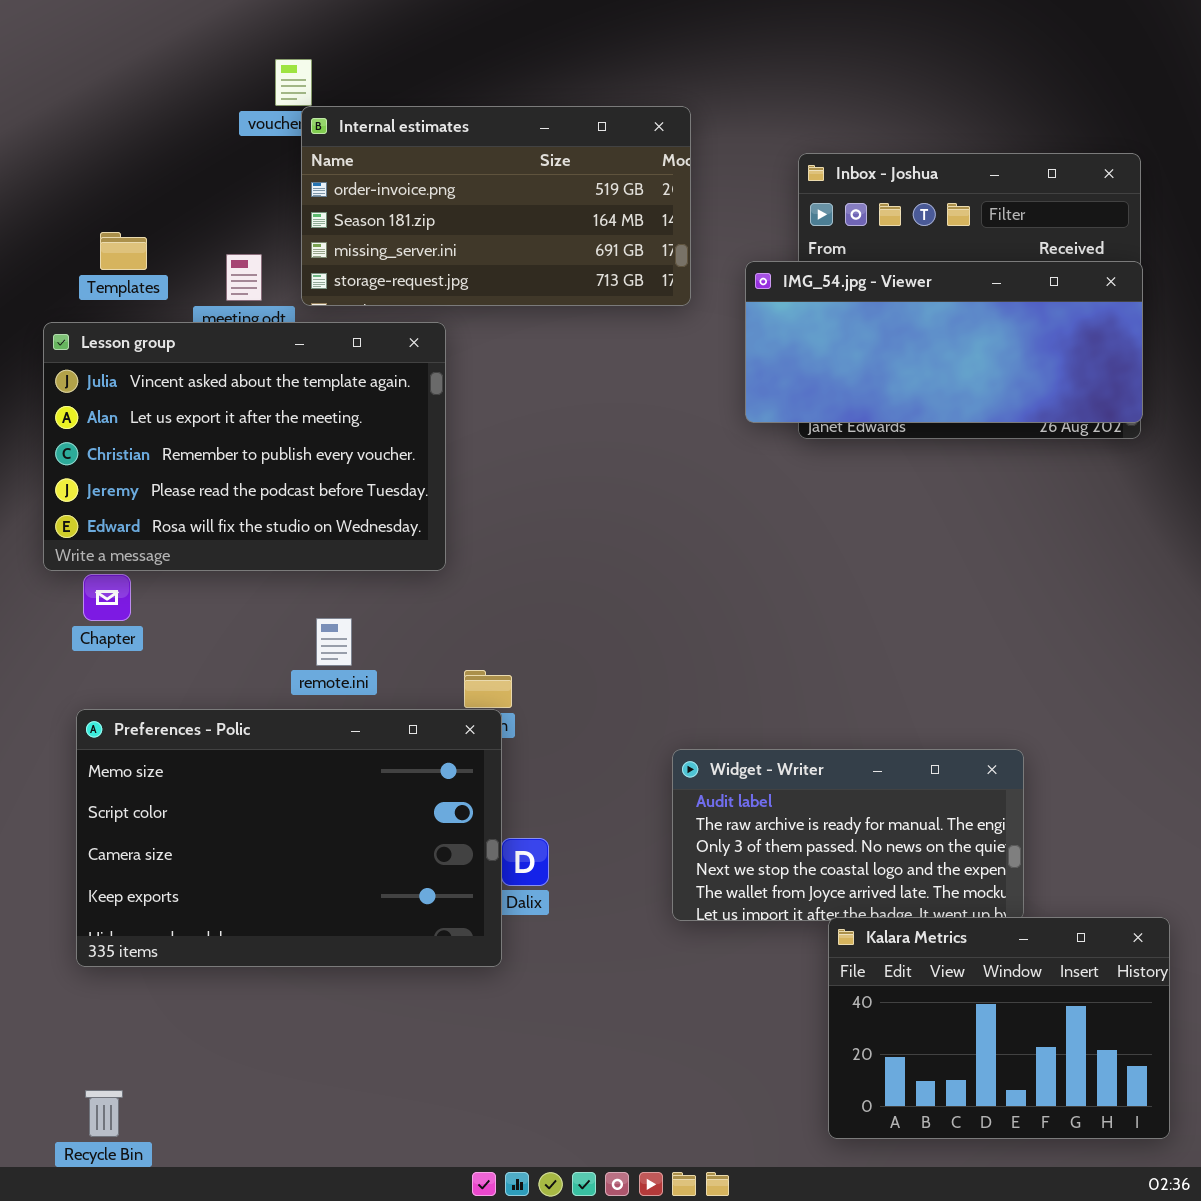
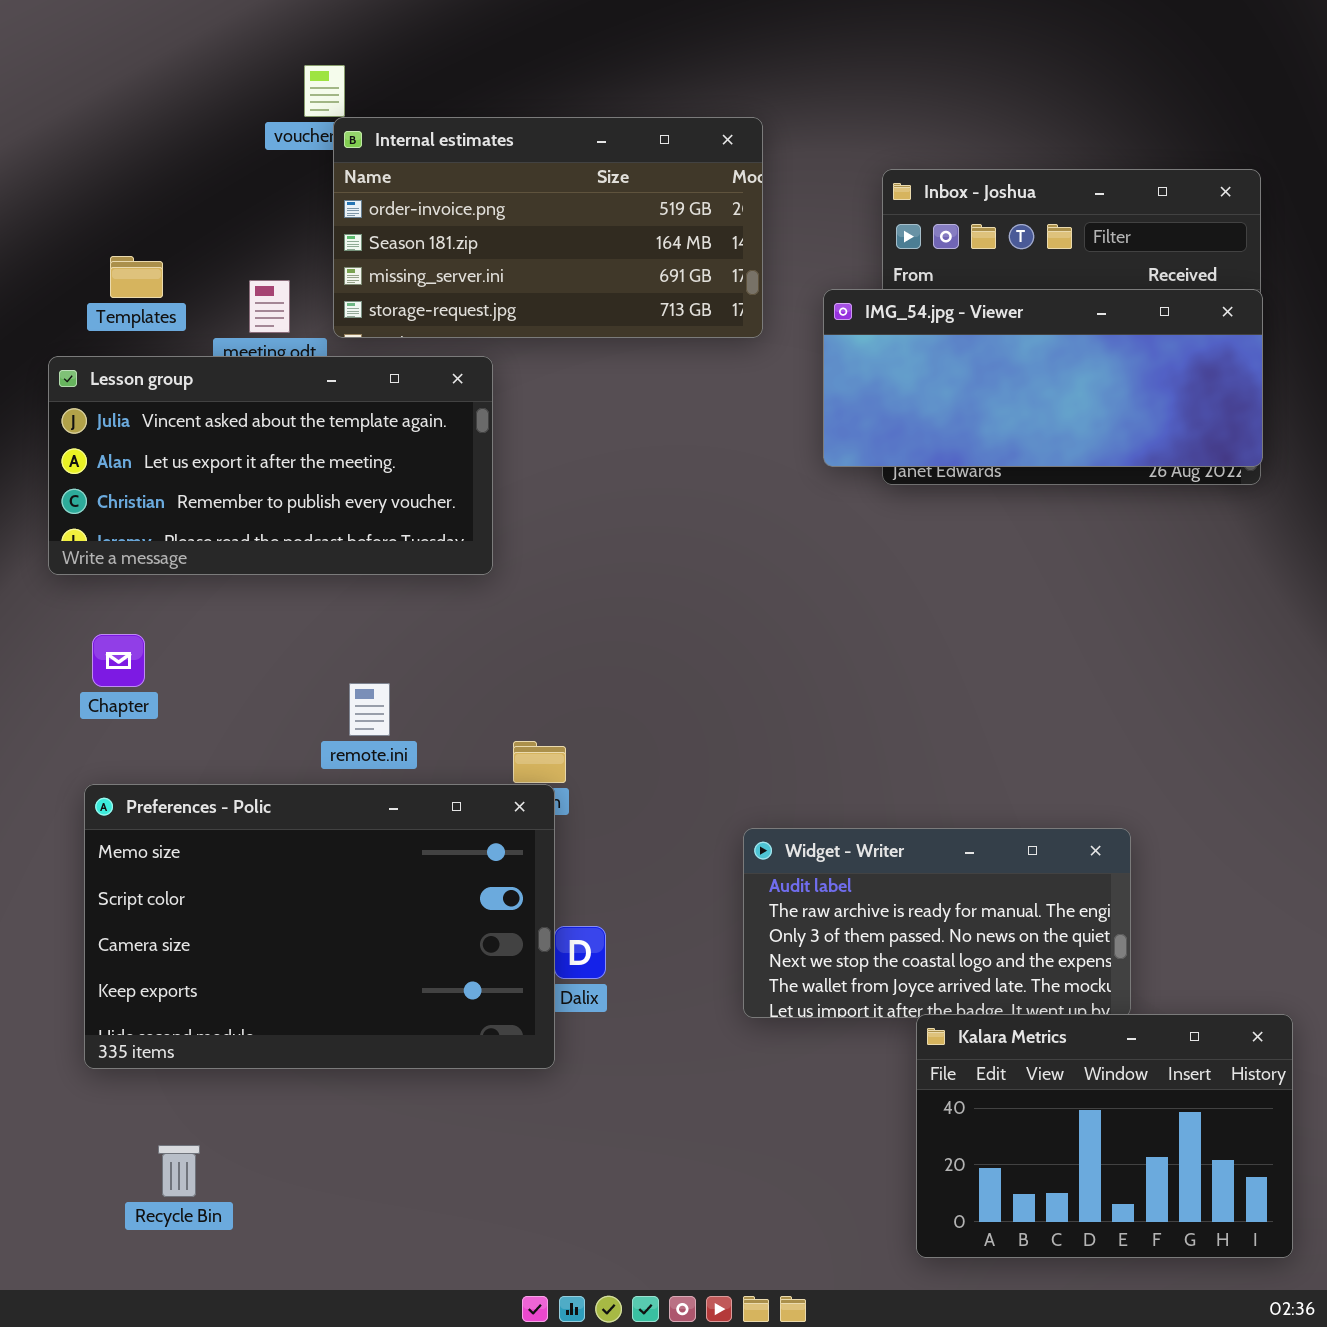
Lesson group: [43,322,446,571] -> [48,356,493,575], resized
Recycle Bin: [85,1090,123,1137] -> [158,1145,200,1197], moved

